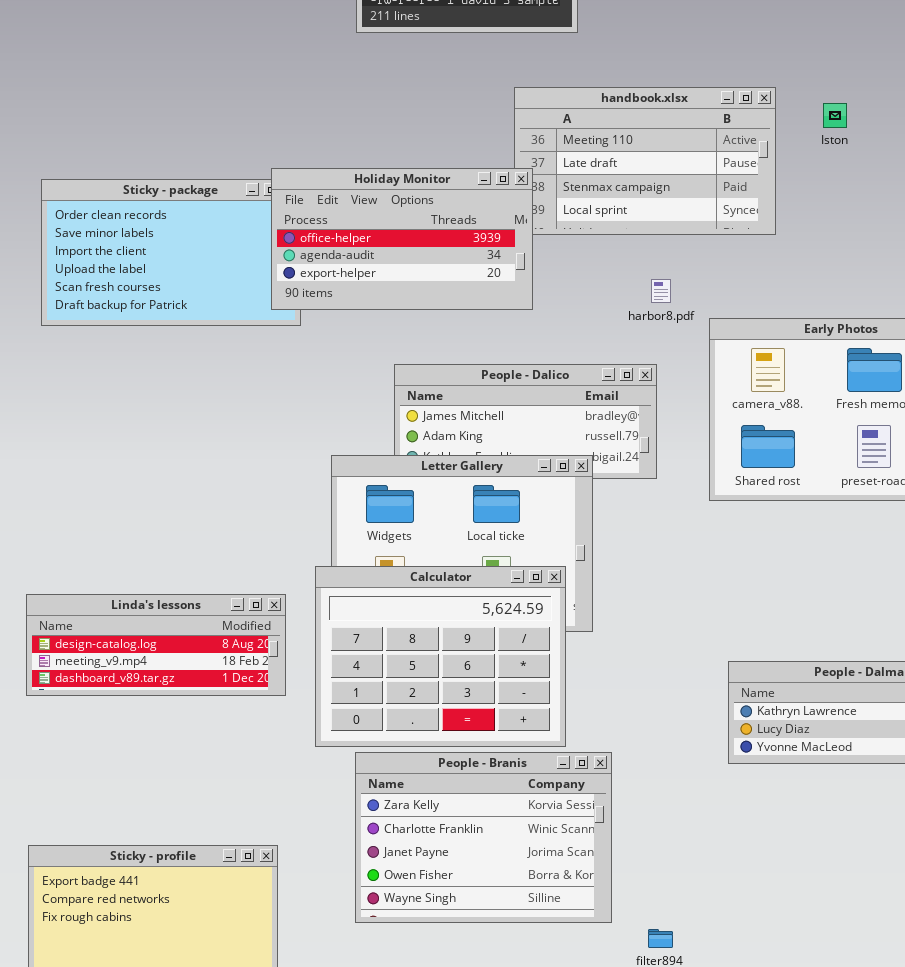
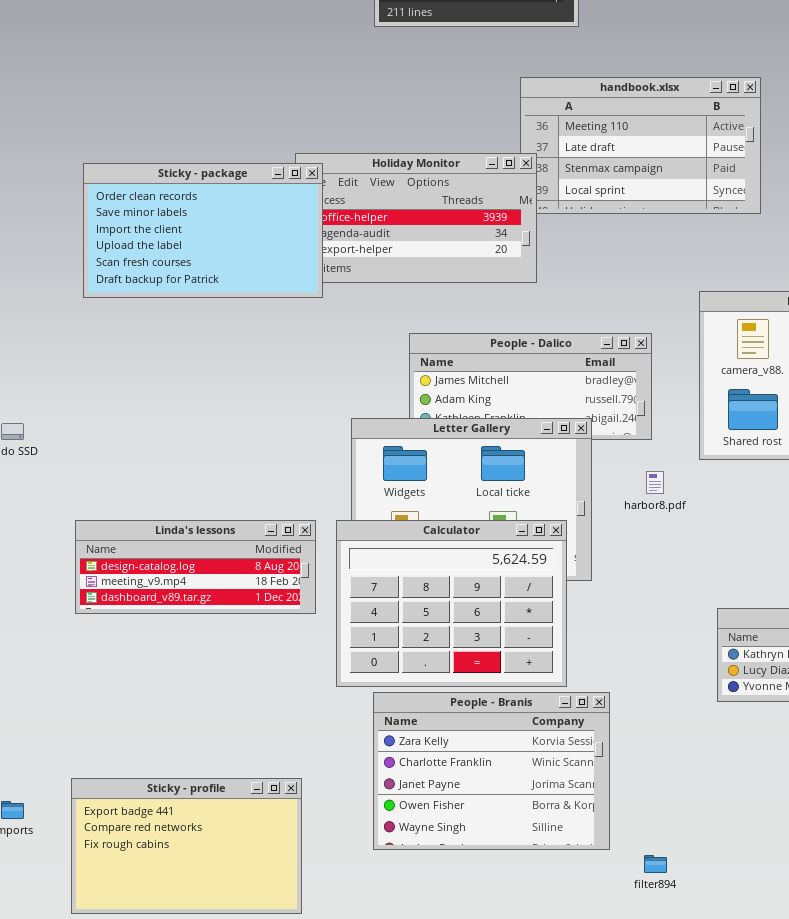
Sticky - package: [41,179,301,326] -> [83,163,323,298], raised
harbor8.pdf: [651,279,671,303] -> [646,471,664,494], moved
Linda's lessons: [26,594,286,696] -> [75,520,316,614], moved

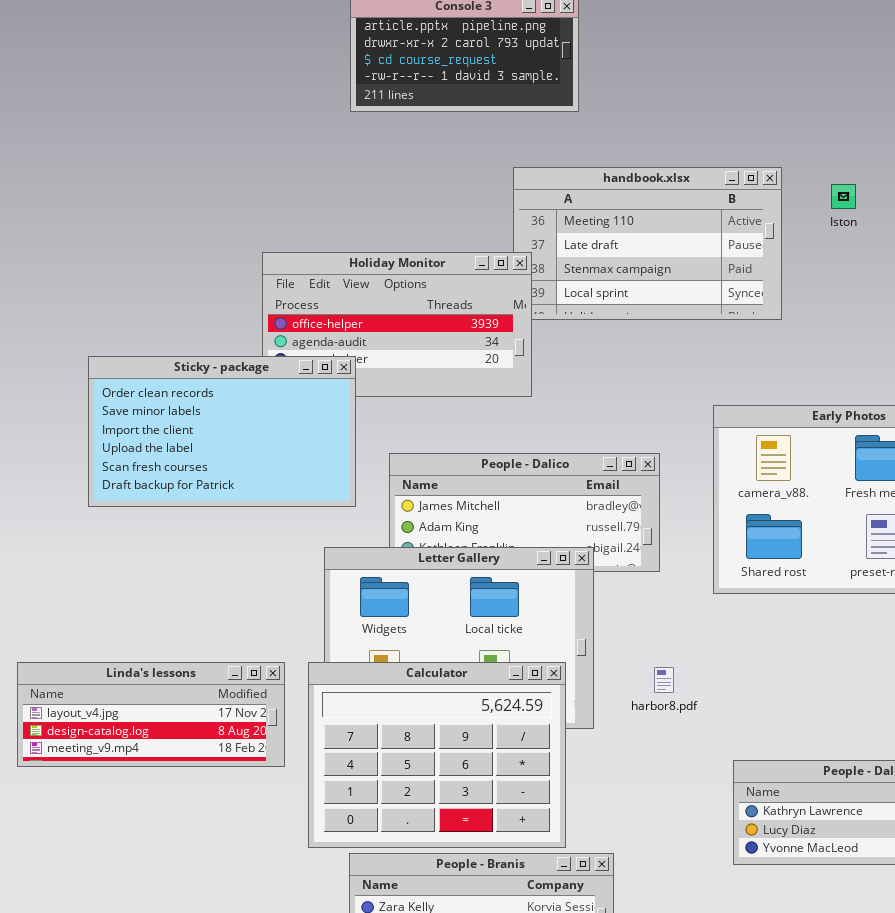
Sticky - package: [83,163,323,298] -> [88,356,356,507], moved
harbor8.pdf: [646,471,664,494] -> [654,667,674,693], moved
Linda's lessons: [75,520,316,614] -> [17,662,285,767], scrolled up 1 row

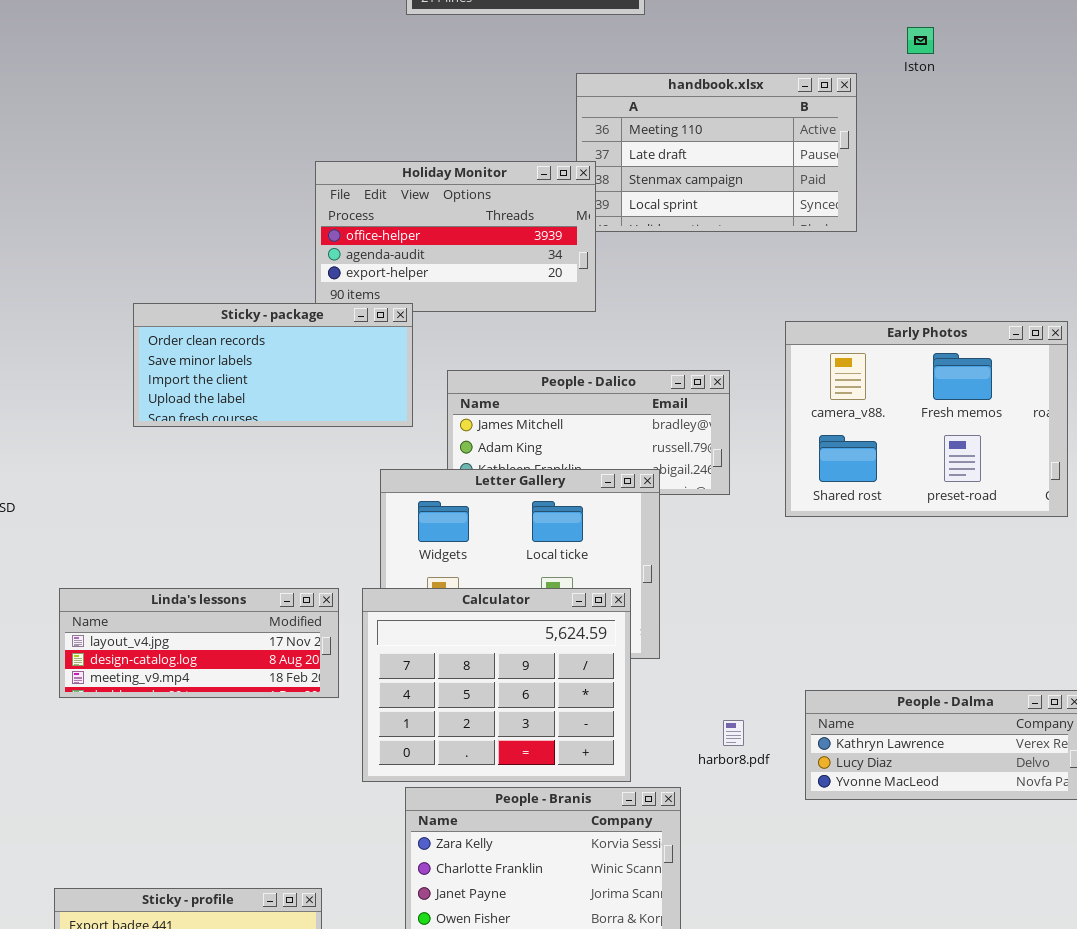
Iston: [831,184,856,209] -> [907,27,934,54], moved
Sticky - package: [88,356,356,507] -> [133,303,413,427], resized
harbor8.pdf: [654,667,674,693] -> [723,720,744,746], moved

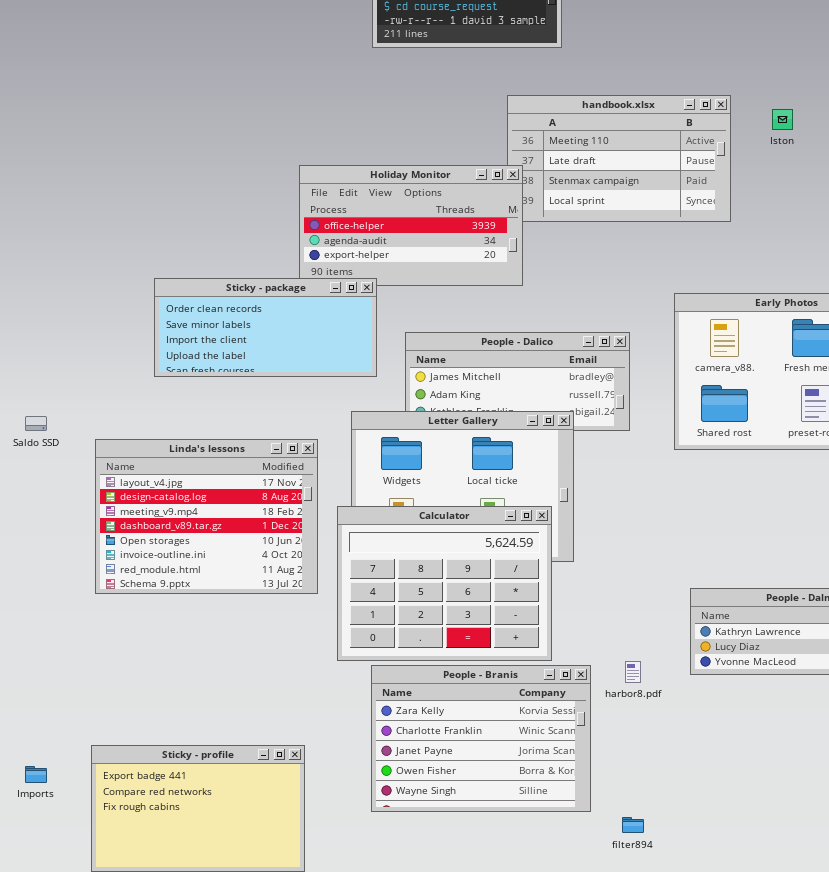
Iston: [907,27,934,54] -> [772,109,793,130], moved
Linda's lessons: [59,588,339,698] -> [95,439,318,594], resized
harbor8.pdf: [723,720,744,746] -> [625,661,641,683], moved

